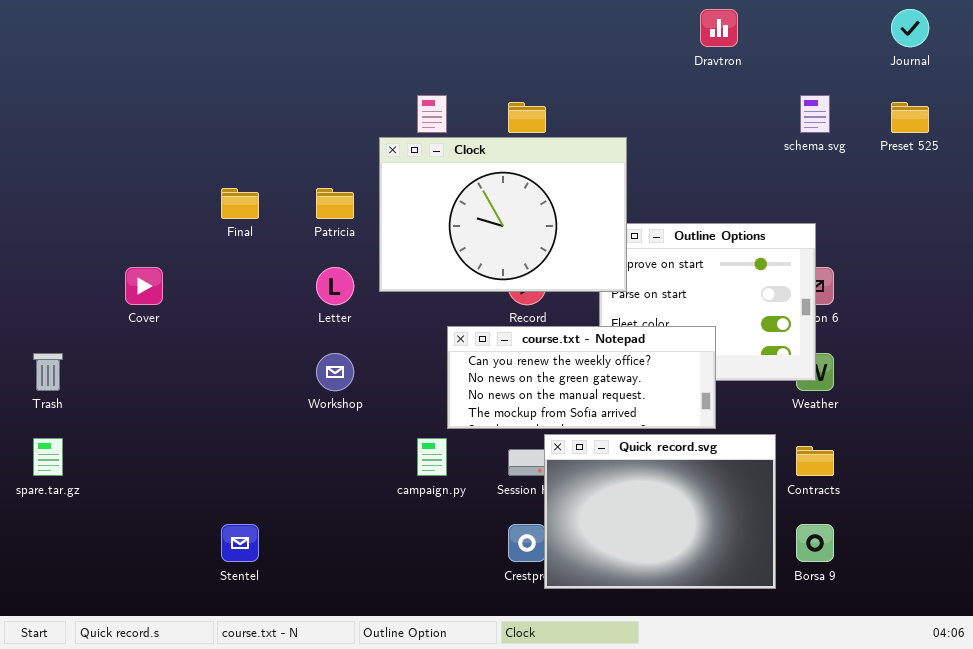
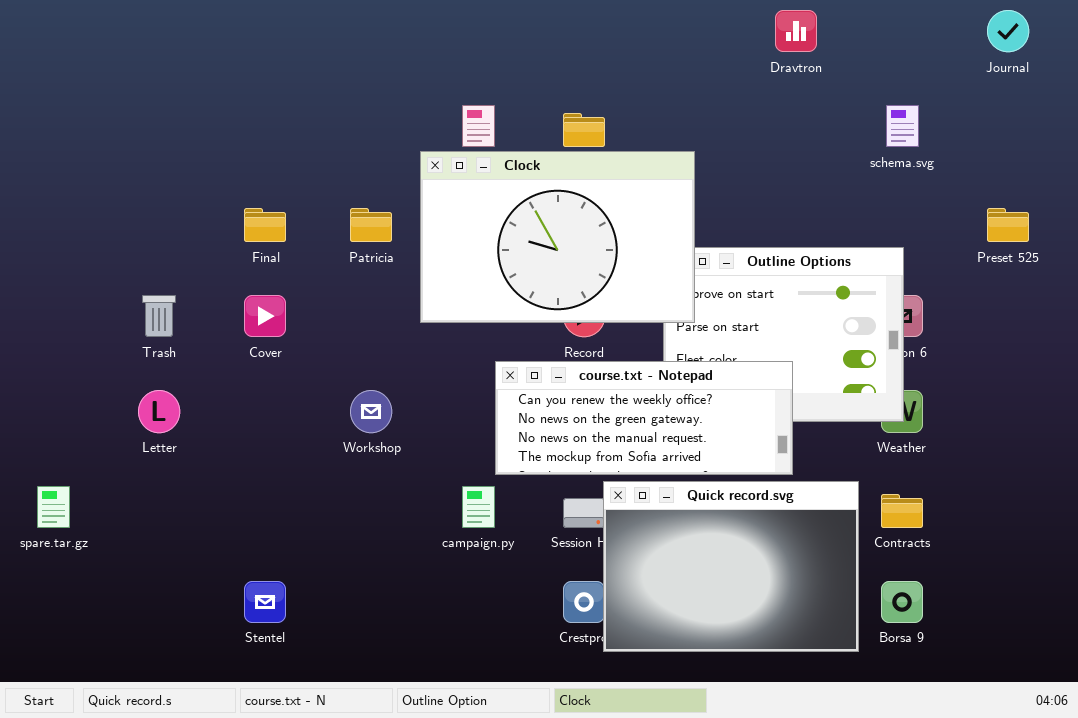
Preset 525: [891,102,929,133] -> [987,208,1029,242], moved
Cover: [125,267,163,305] -> [244,295,286,337], moved
Letter: [316,267,354,305] -> [138,390,180,433], moved
Trash: [33,353,63,391] -> [142,295,176,337], moved

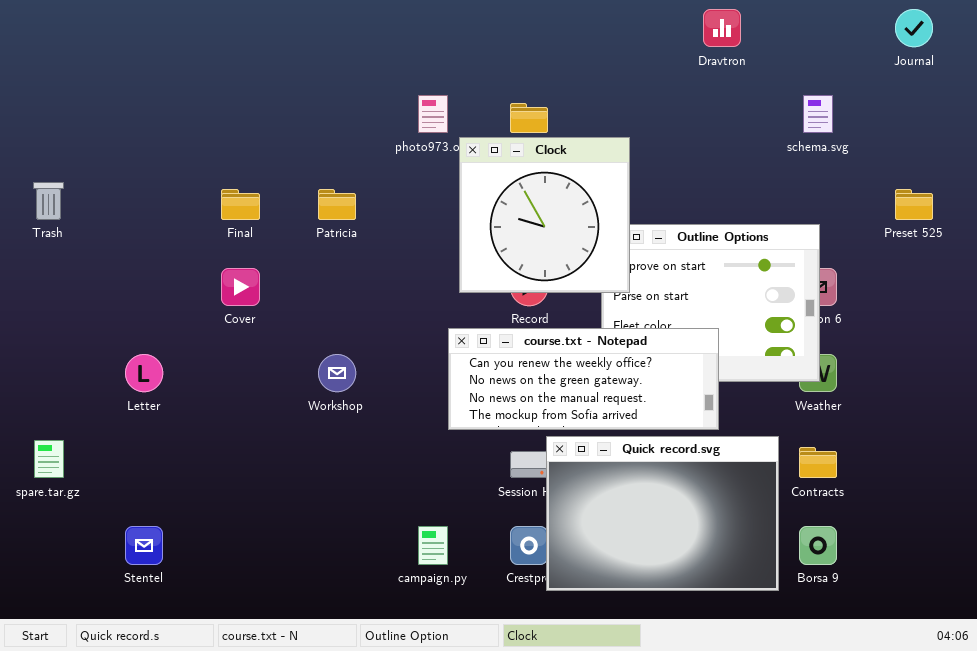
Clock: [420,151,695,323] -> [459,137,630,293], resized
Trash: [142,295,176,337] -> [33,182,64,220], moved
campaign.py: [462,486,495,528] -> [418,526,448,565], moved
Stentel: [244,581,286,623] -> [125,526,163,565], moved

